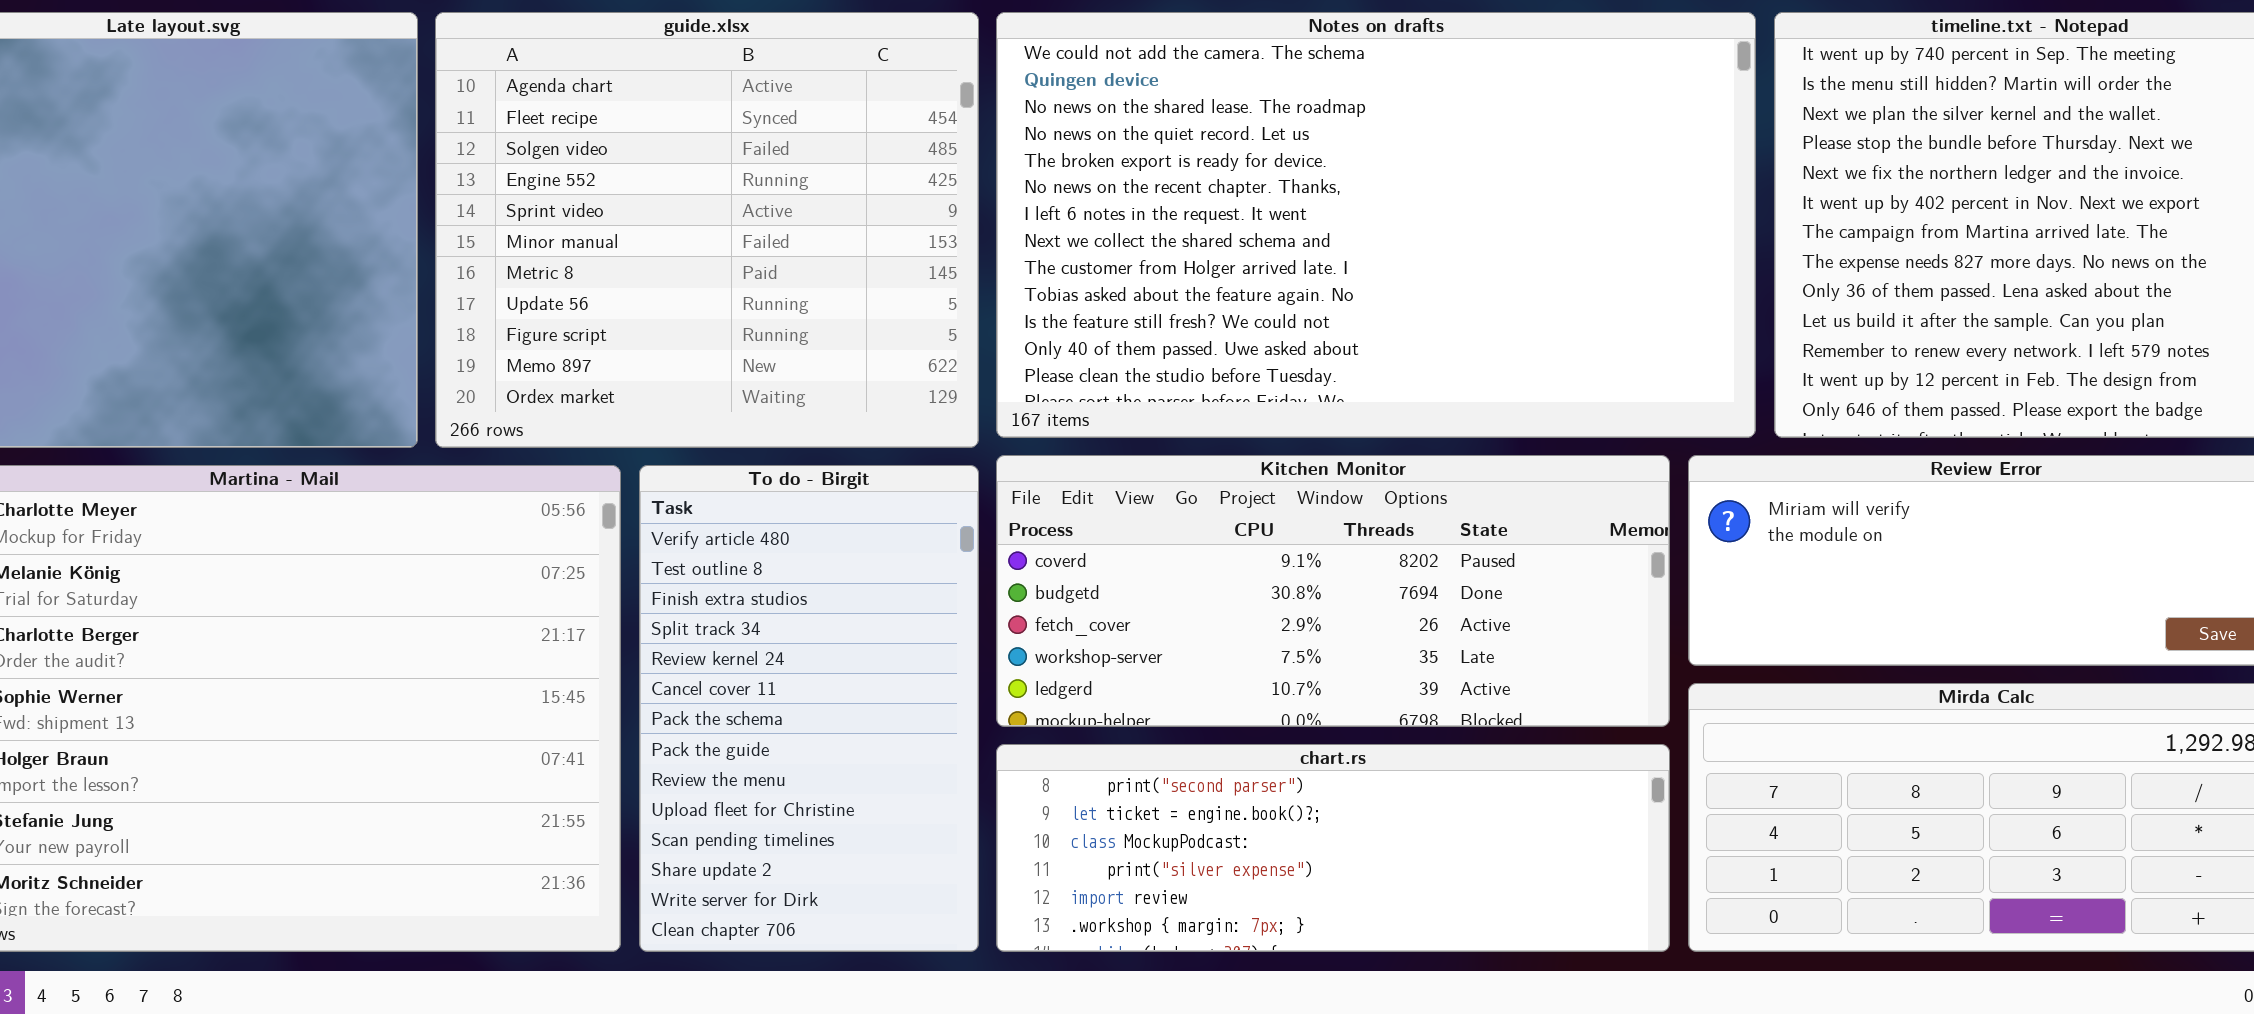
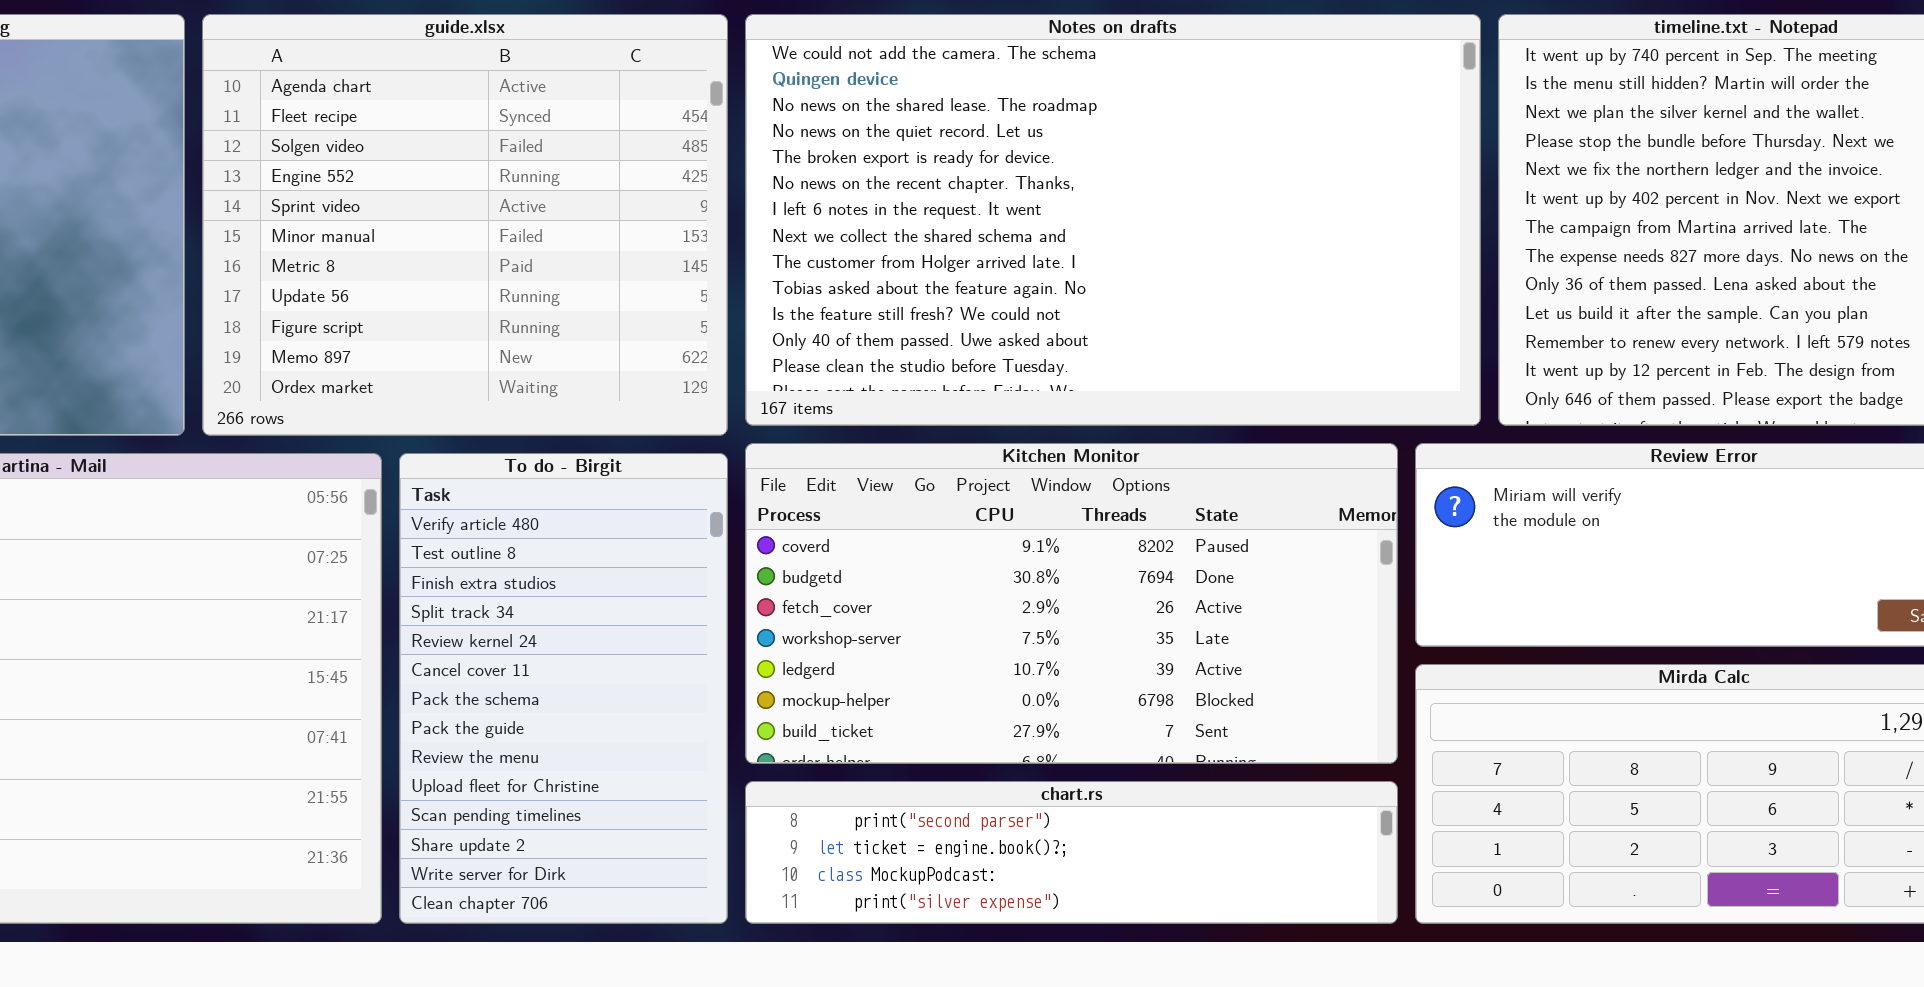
Kitchen Monitor: [996,455,1670,727] -> [745,443,1398,764], resized
chart.rs: [996,744,1670,952] -> [745,781,1398,924], resized

